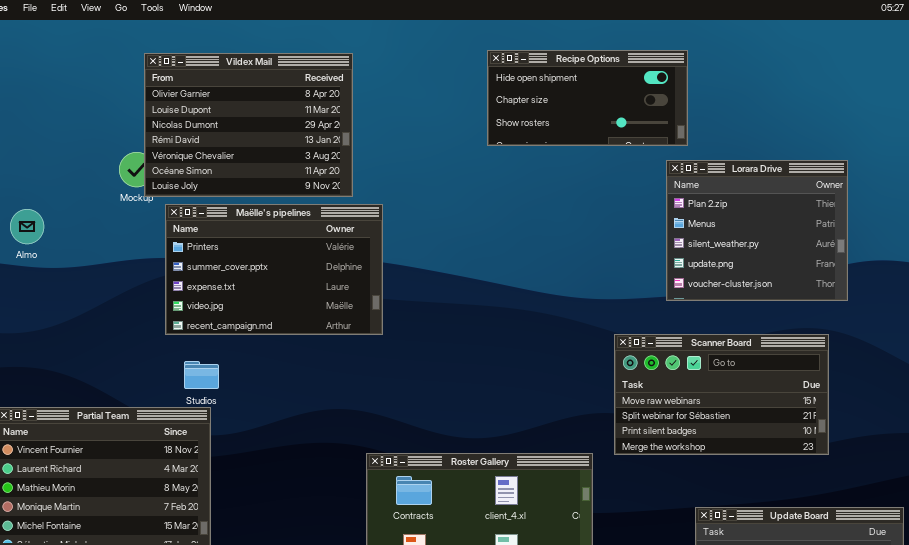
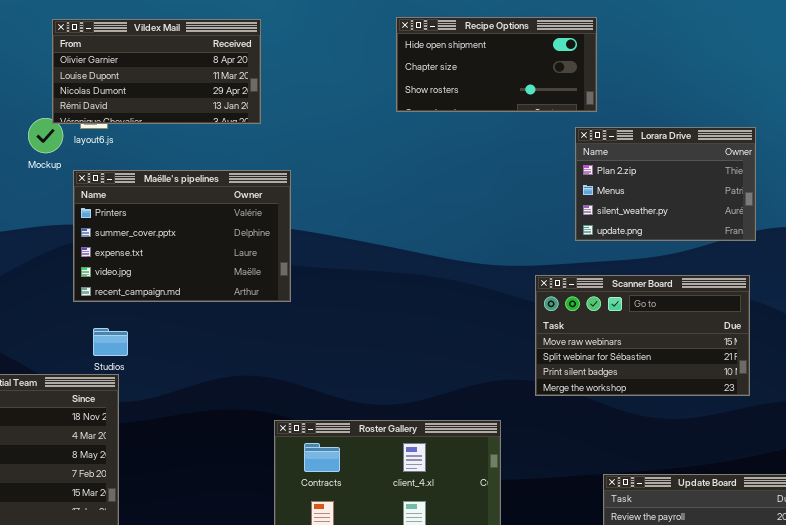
Vildex Mail: [144,53,353,197] -> [52,19,261,124], resized
Lorara Drive: [666,160,848,301] -> [575,127,756,241], resized
Scanner Board: [614,334,829,455] -> [535,275,750,396], moved

